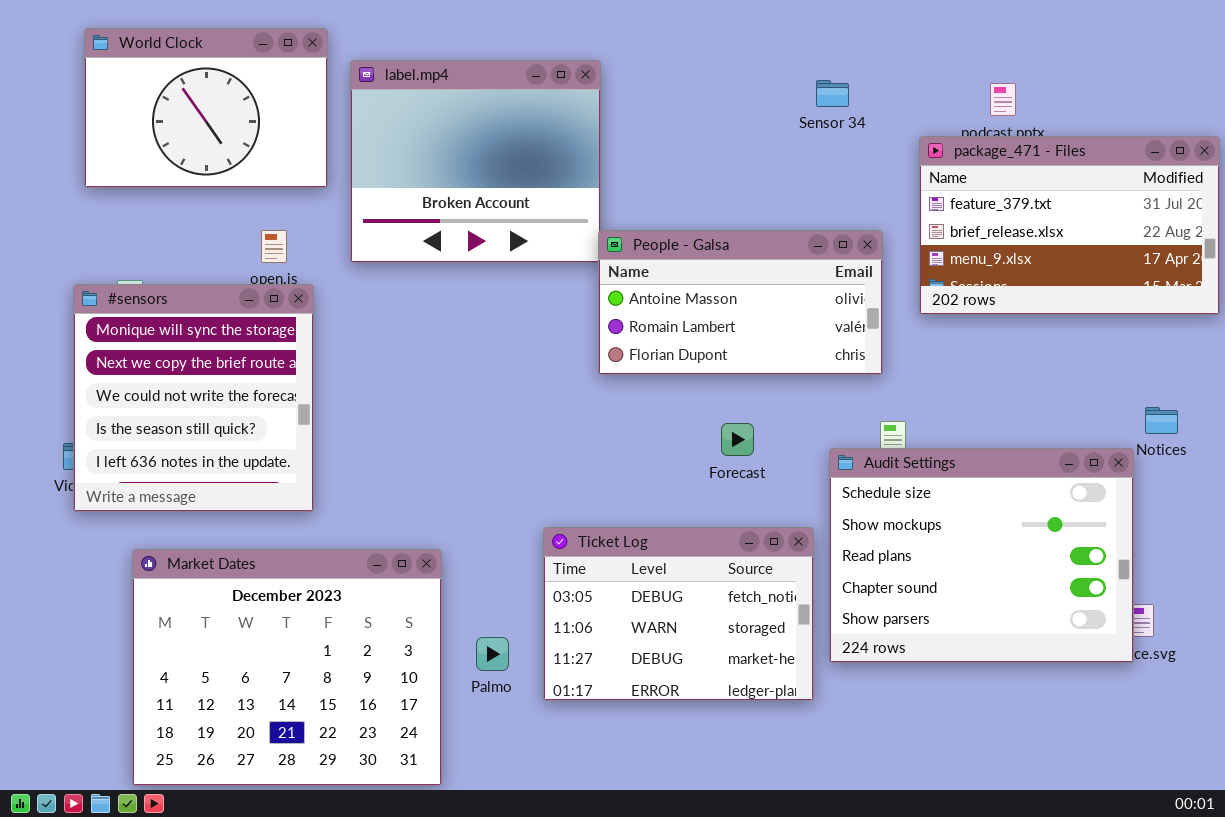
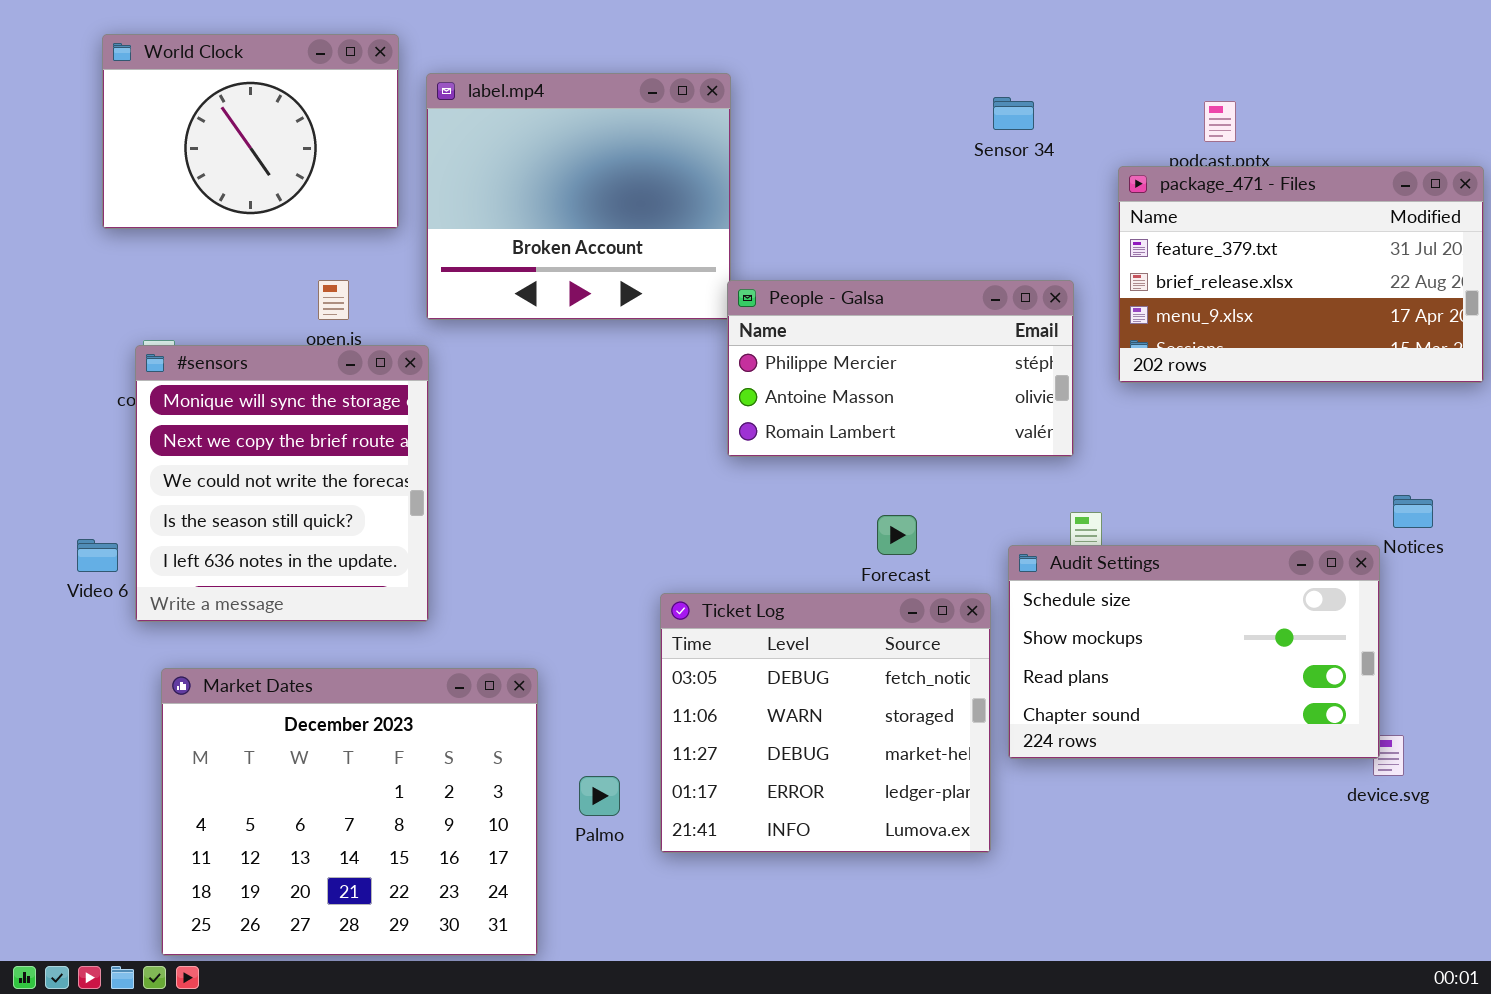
People - Galsa: [598,230,883,375] -> [727,280,1074,457], scrolled up 1 row
#sensors: [73,284,314,512] -> [135,345,429,622], moved
Audit Settings: [829,448,1134,663] -> [1008,545,1380,759], resized
Ticket Log: [543,527,814,701] -> [660,593,991,853], resized

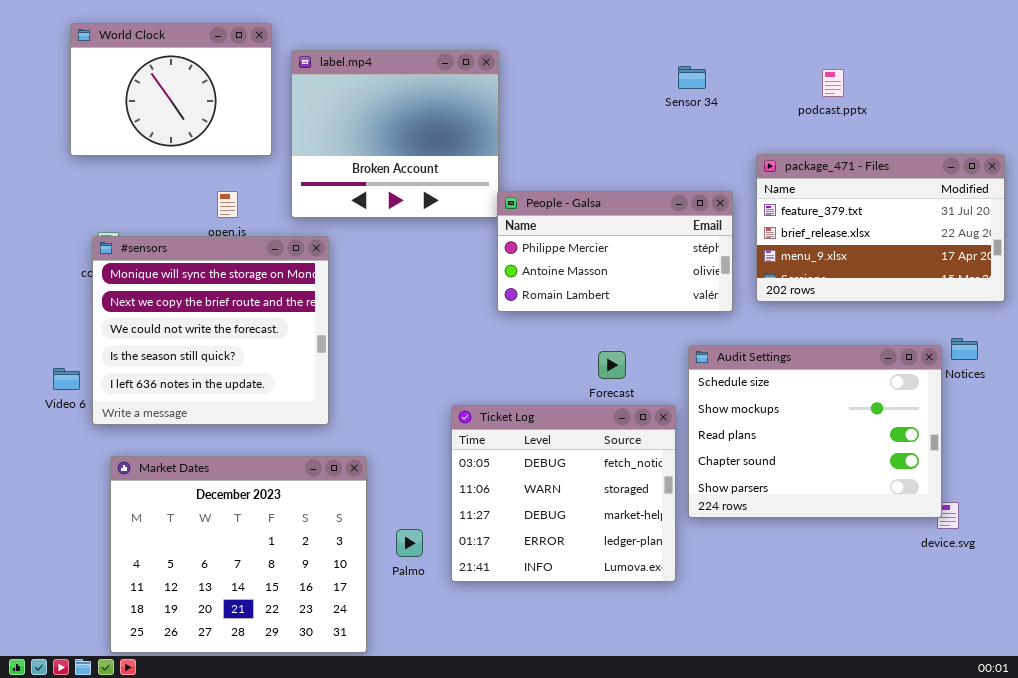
package_471 - Files: [1118,166,1484,383] -> [756,154,1005,302], moved
#sensors: [135,345,429,622] -> [92,236,329,425], resized
Audit Settings: [1008,545,1380,759] -> [688,345,942,518], resized

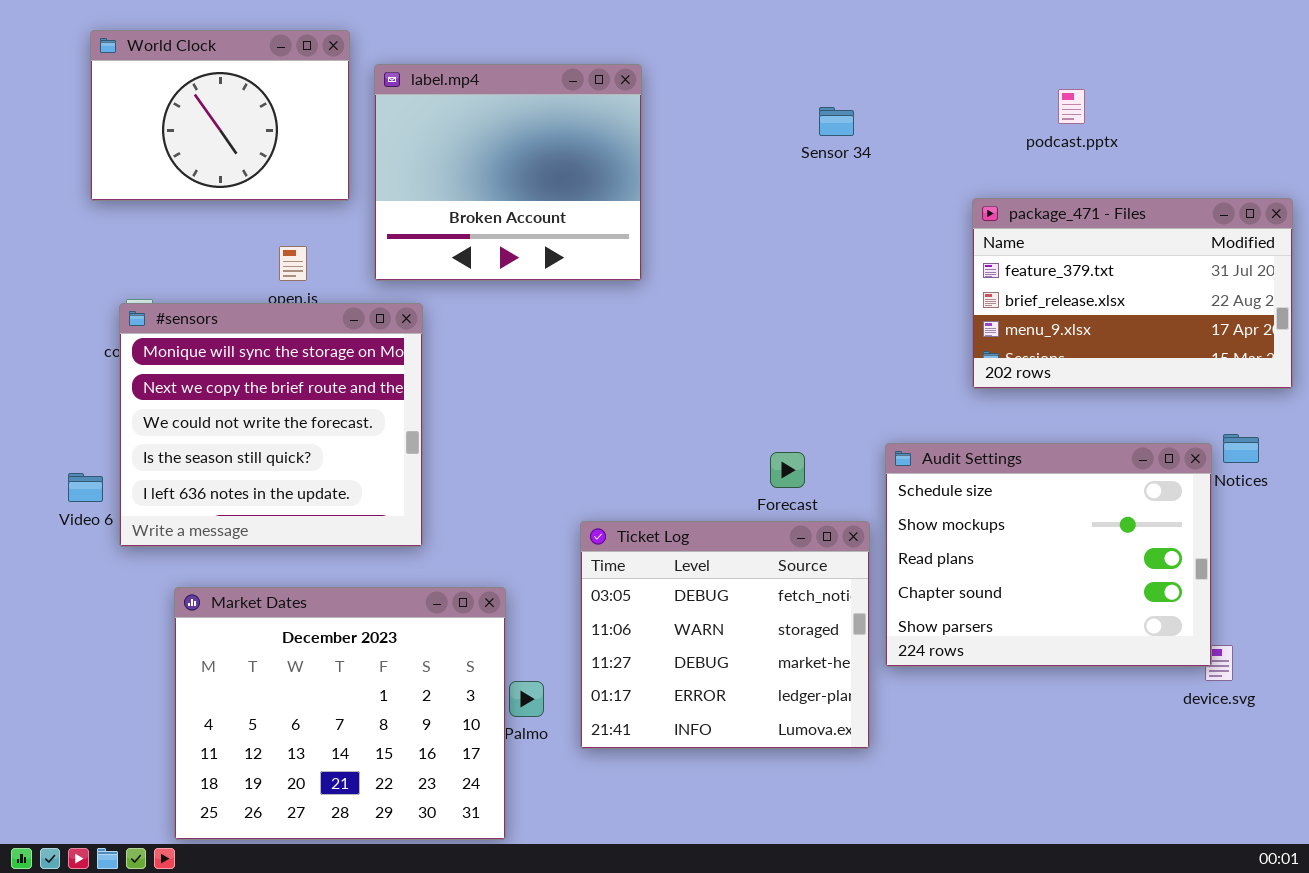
Sensor 34: [678,66,706,89] -> [819,107,854,136], moved
People - Galsa: [497,191,733,312] -> none, closed
Market Dates: [110,456,367,653] -> [174,587,506,840], moved

